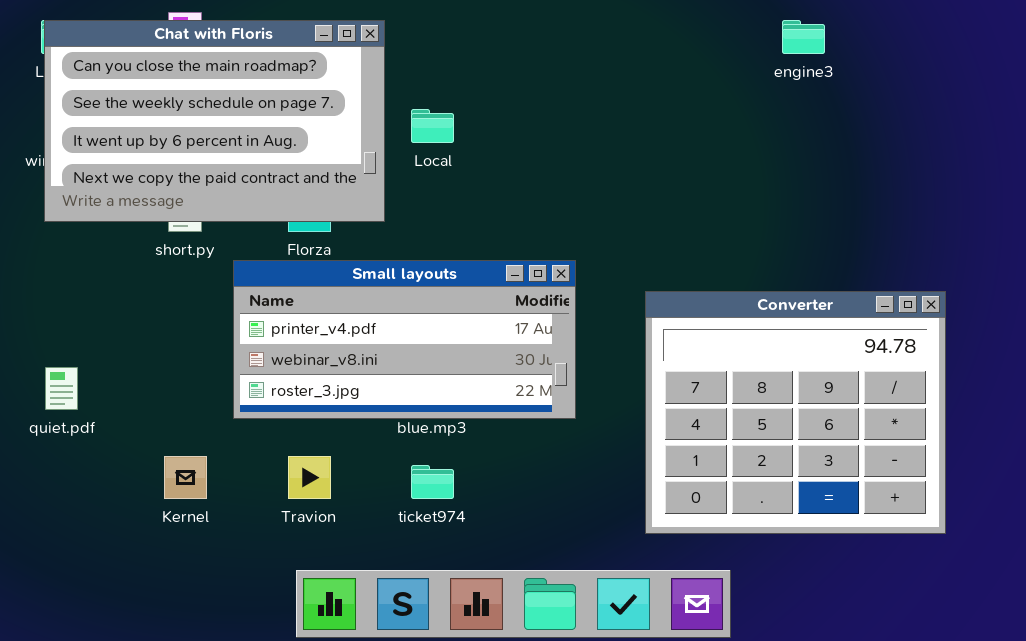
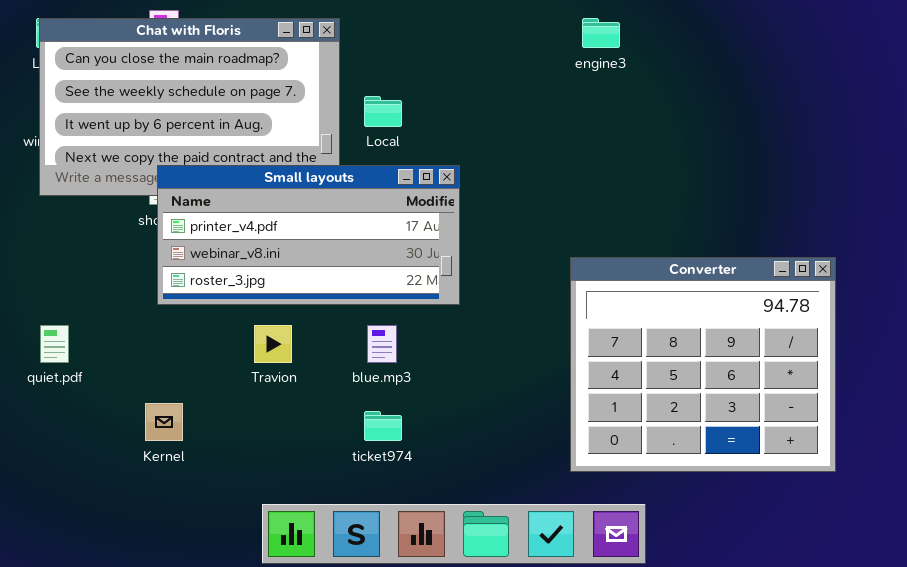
engine3: [782,20,825,54] -> [582,18,620,48], moved
Small layouts: [233,260,576,419] -> [157,165,460,305], moved
Travion: [288,456,331,499] -> [254,325,292,363], moved

